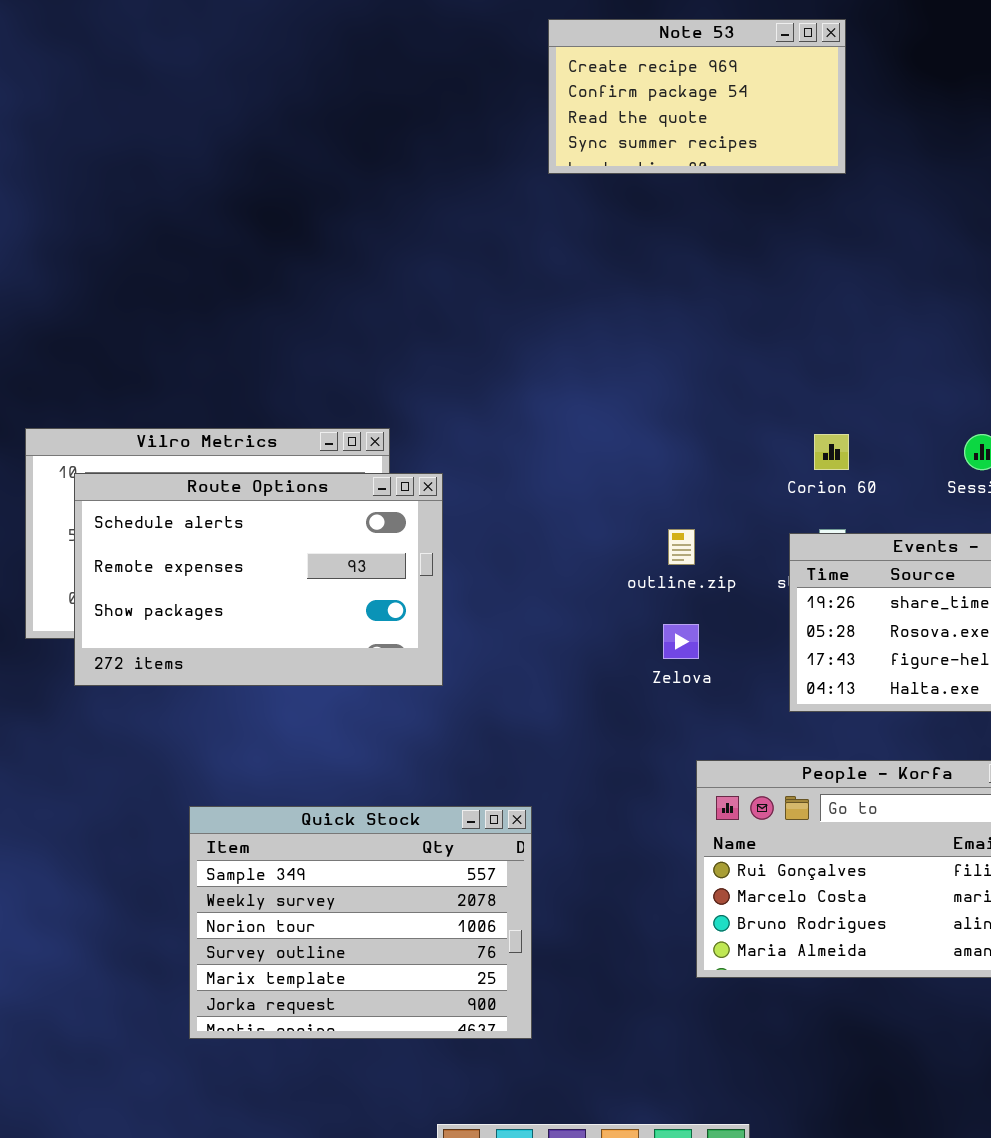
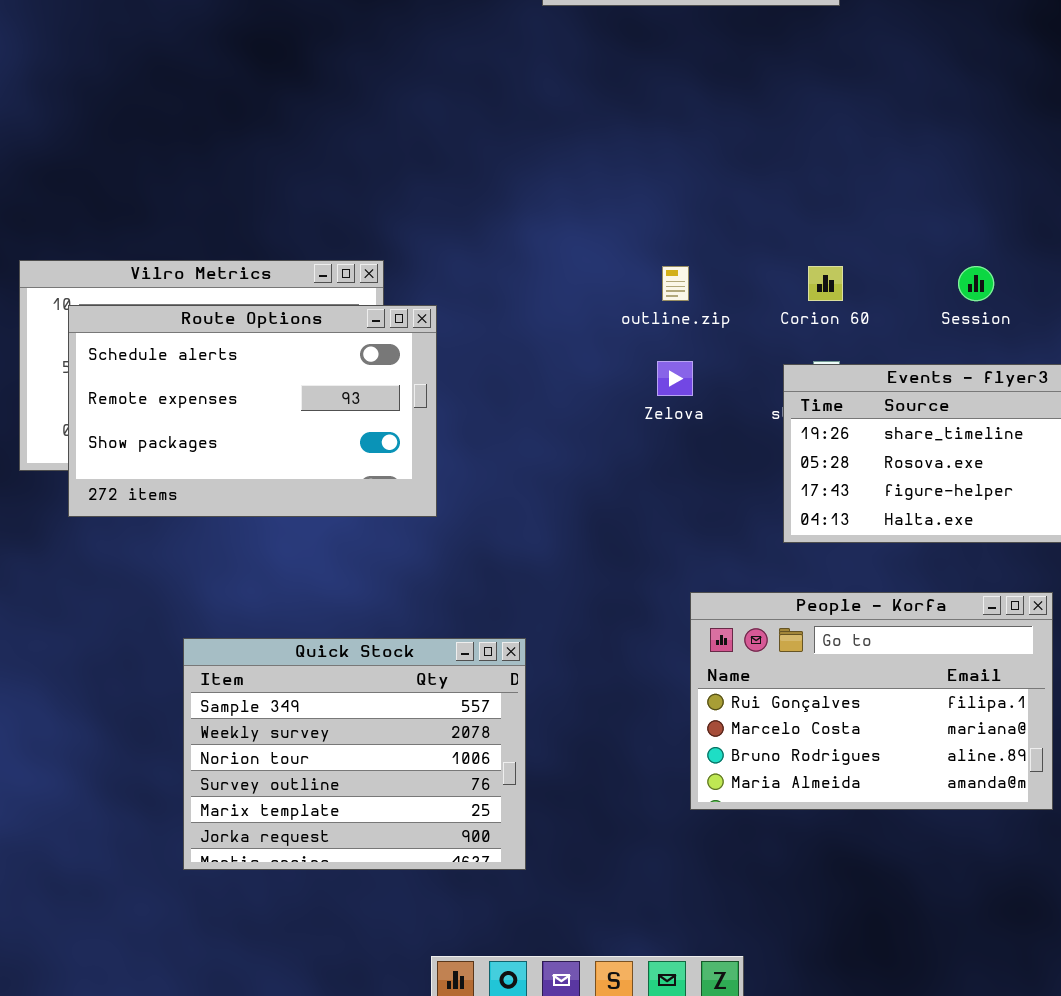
outline.zip: [668,529,695,565] -> [662,266,689,301], moved
Zelova: [663,624,699,659] -> [657,361,693,396], moved

